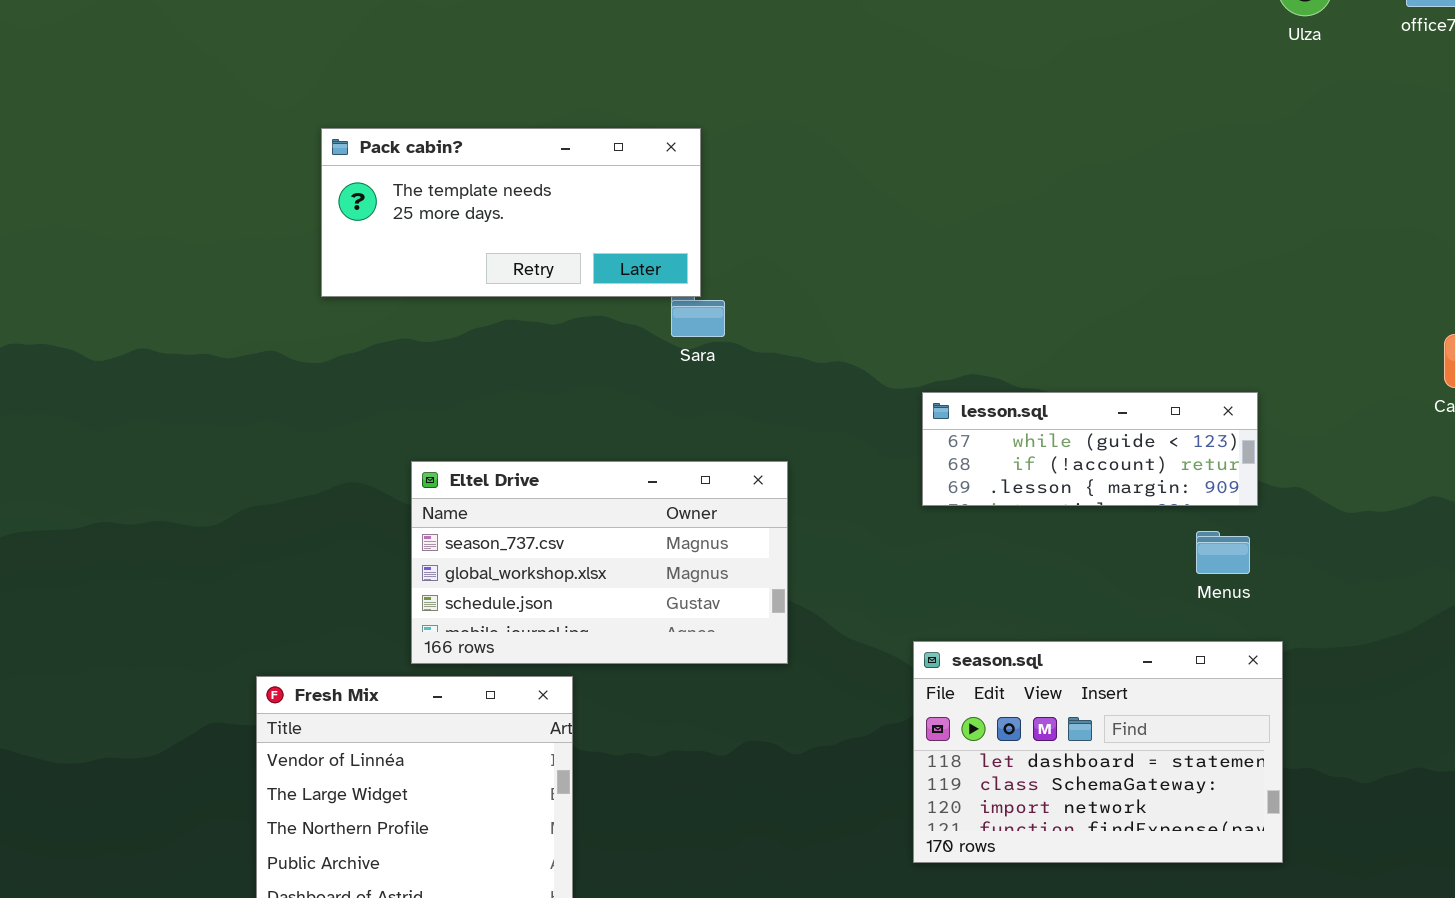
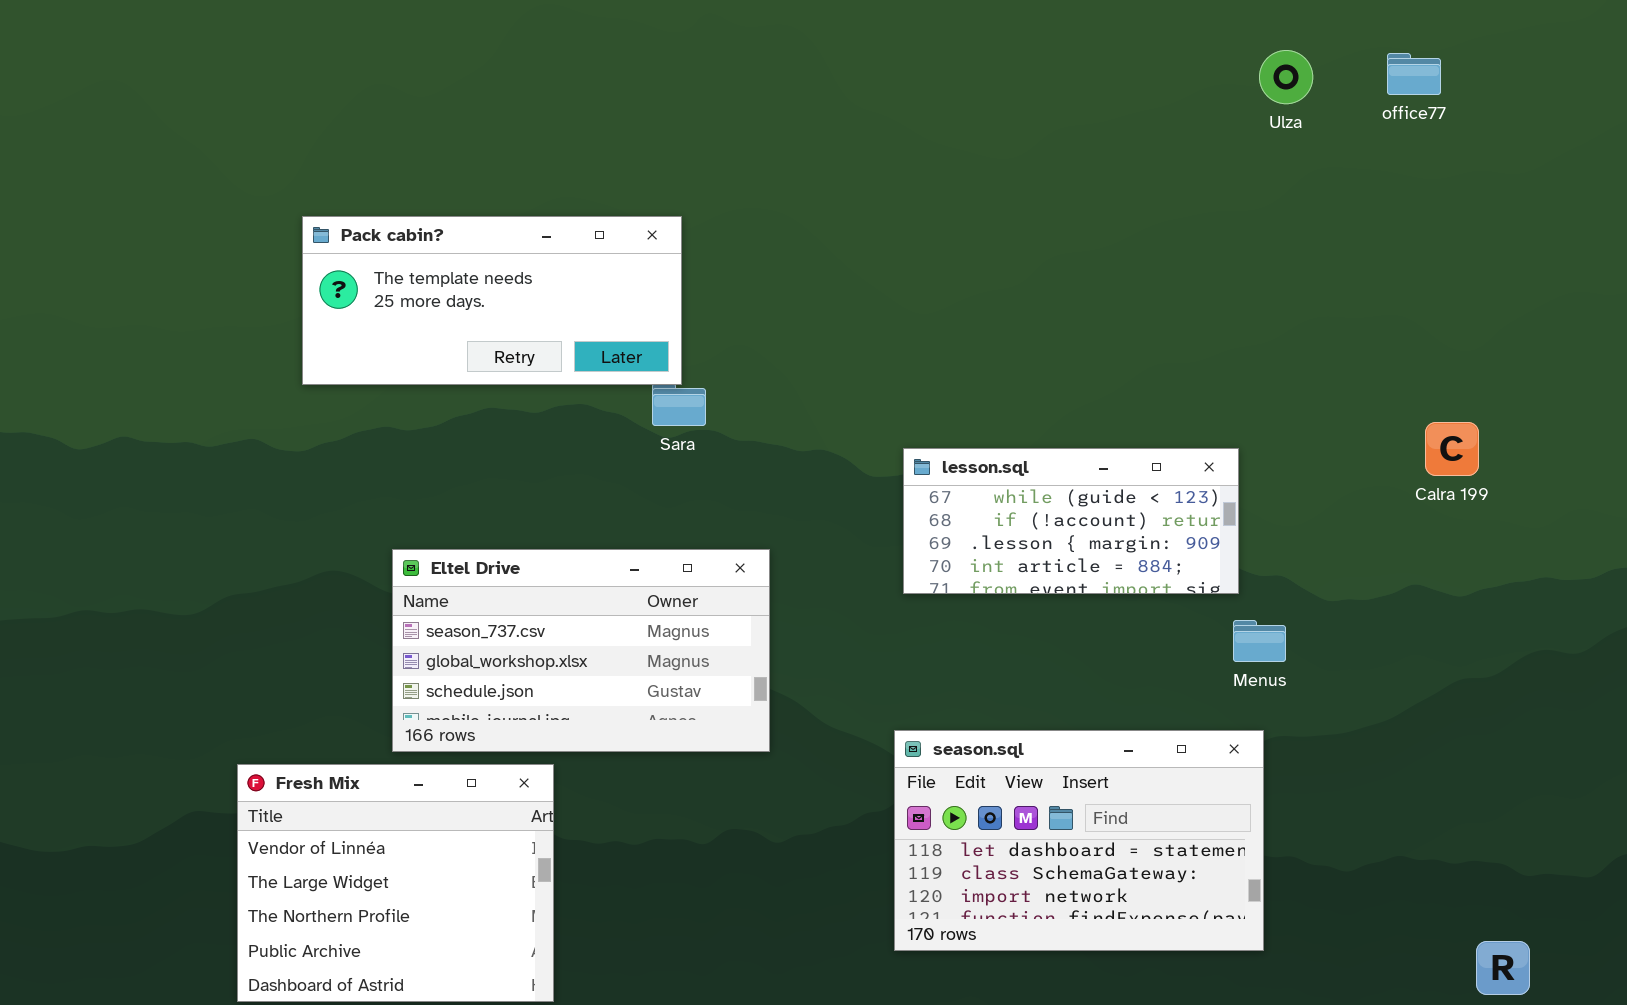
lesson.sql: [922,392,1258,506] -> [903,448,1239,594], resized
Menus: [1196,531,1250,574] -> [1233,620,1286,662], moved

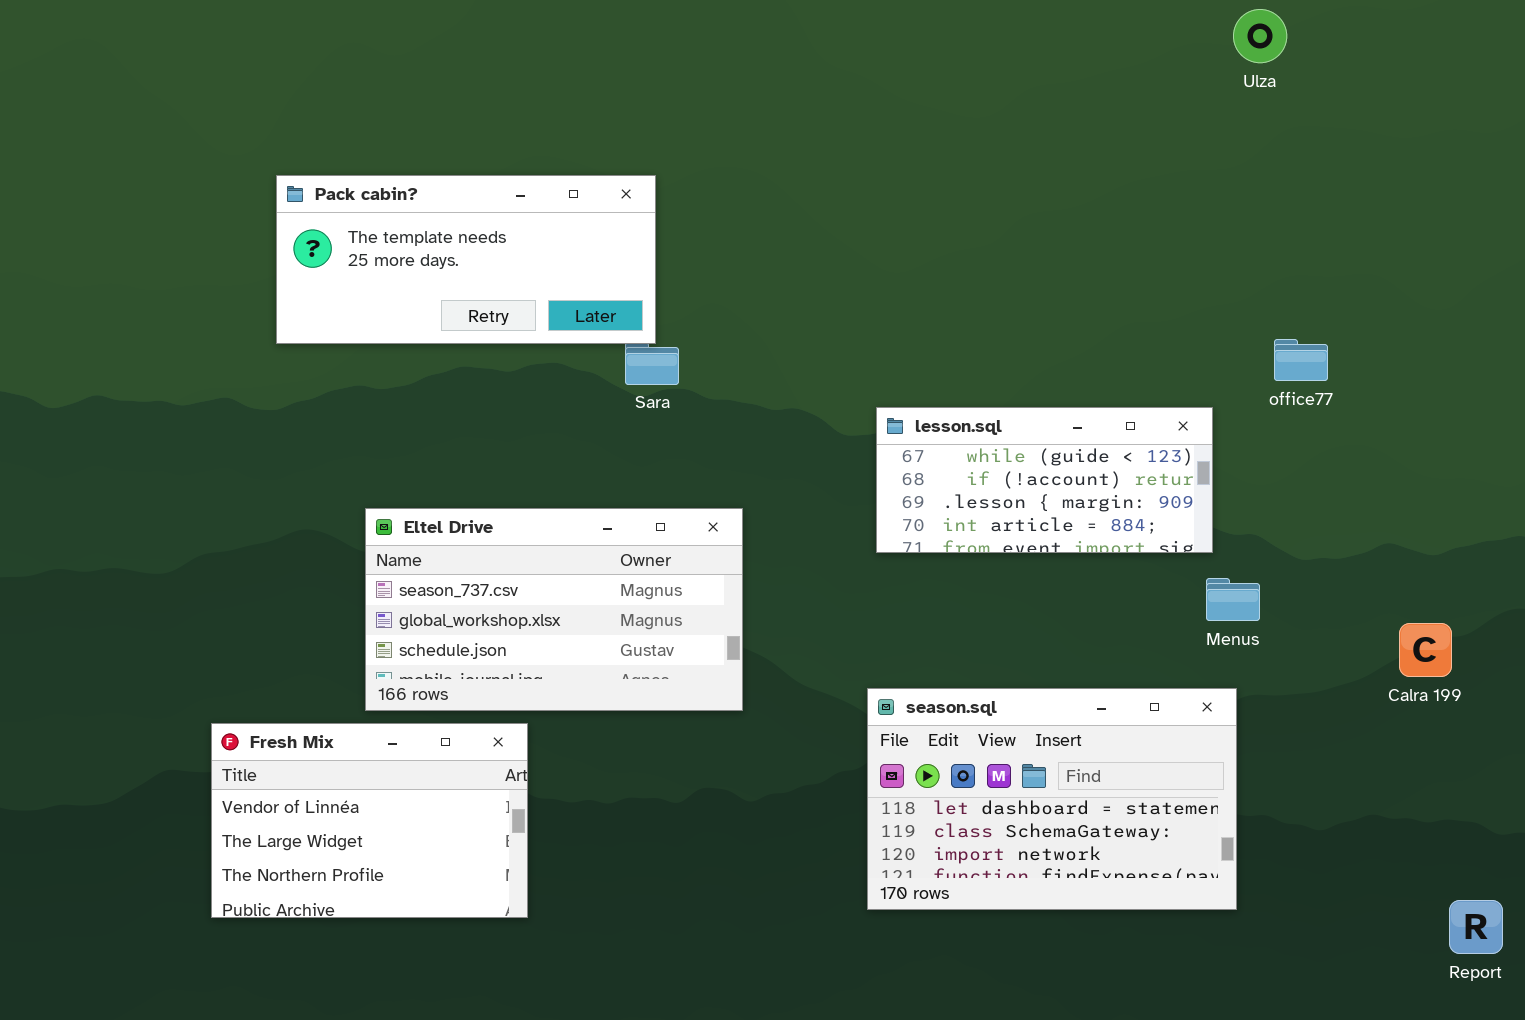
office77: [1387,53,1441,95] -> [1274,339,1328,381], moved
Calra 199: [1425,422,1479,476] -> [1399,623,1452,677], moved
Fresh Mix: [237,764,554,1002] -> [211,723,528,918], resized

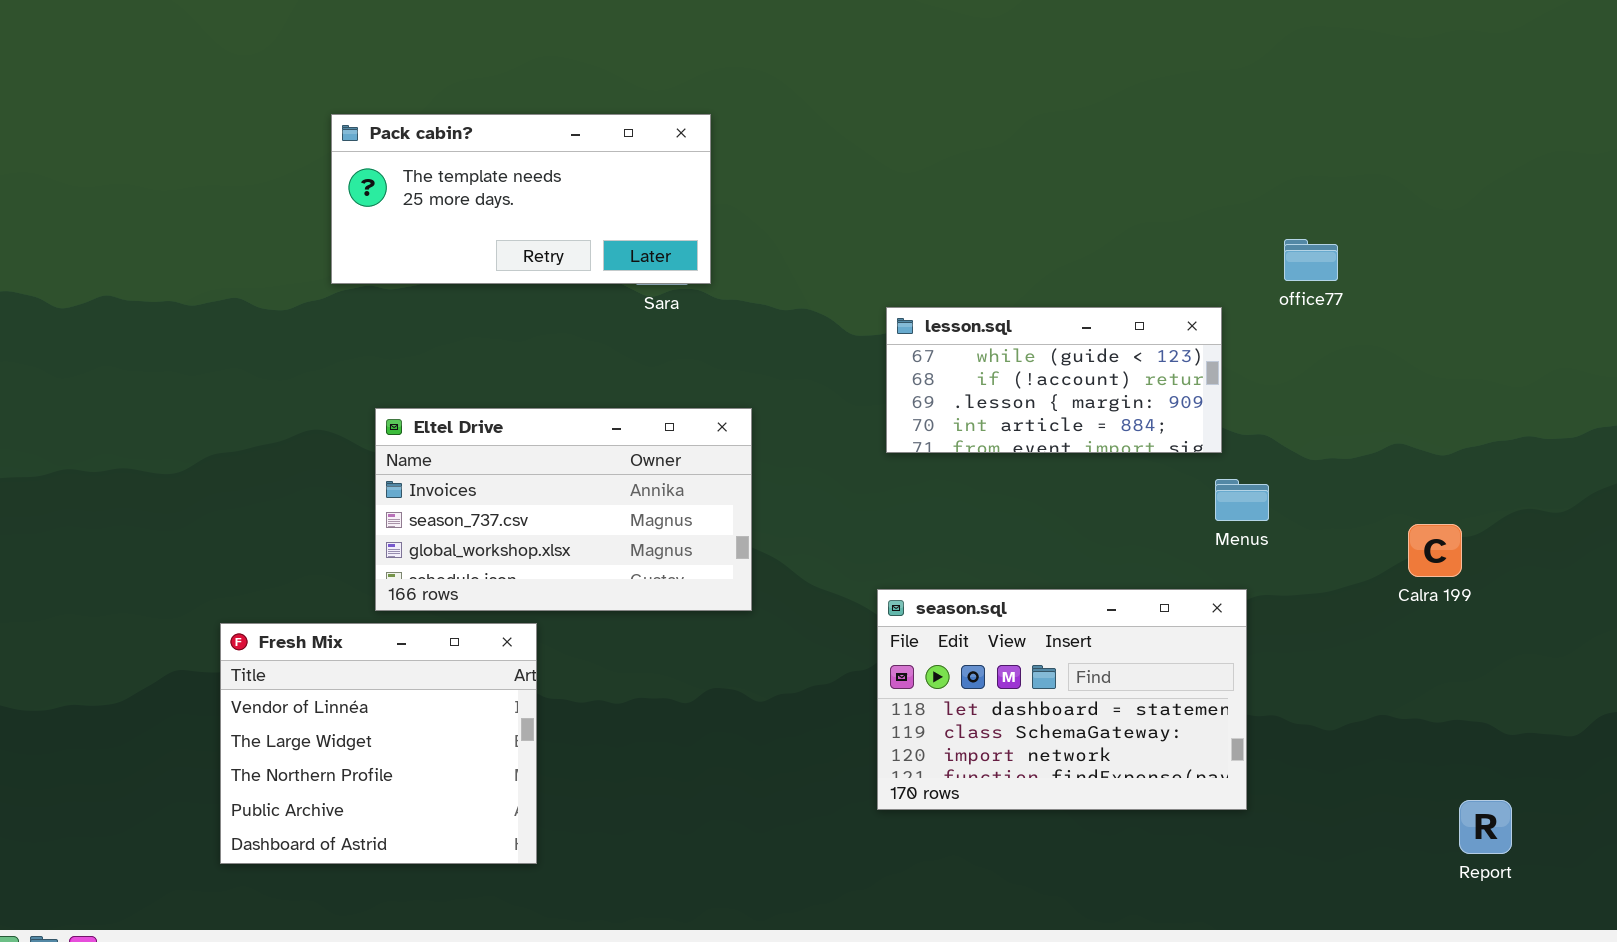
Pack cabin?: [276,175,656,344] -> [331,114,711,284], moved
Eltel Drive: [365,508,743,711] -> [375,408,752,611], scrolled up 1 row
Fresh Mix: [211,723,528,918] -> [220,623,537,864], resized

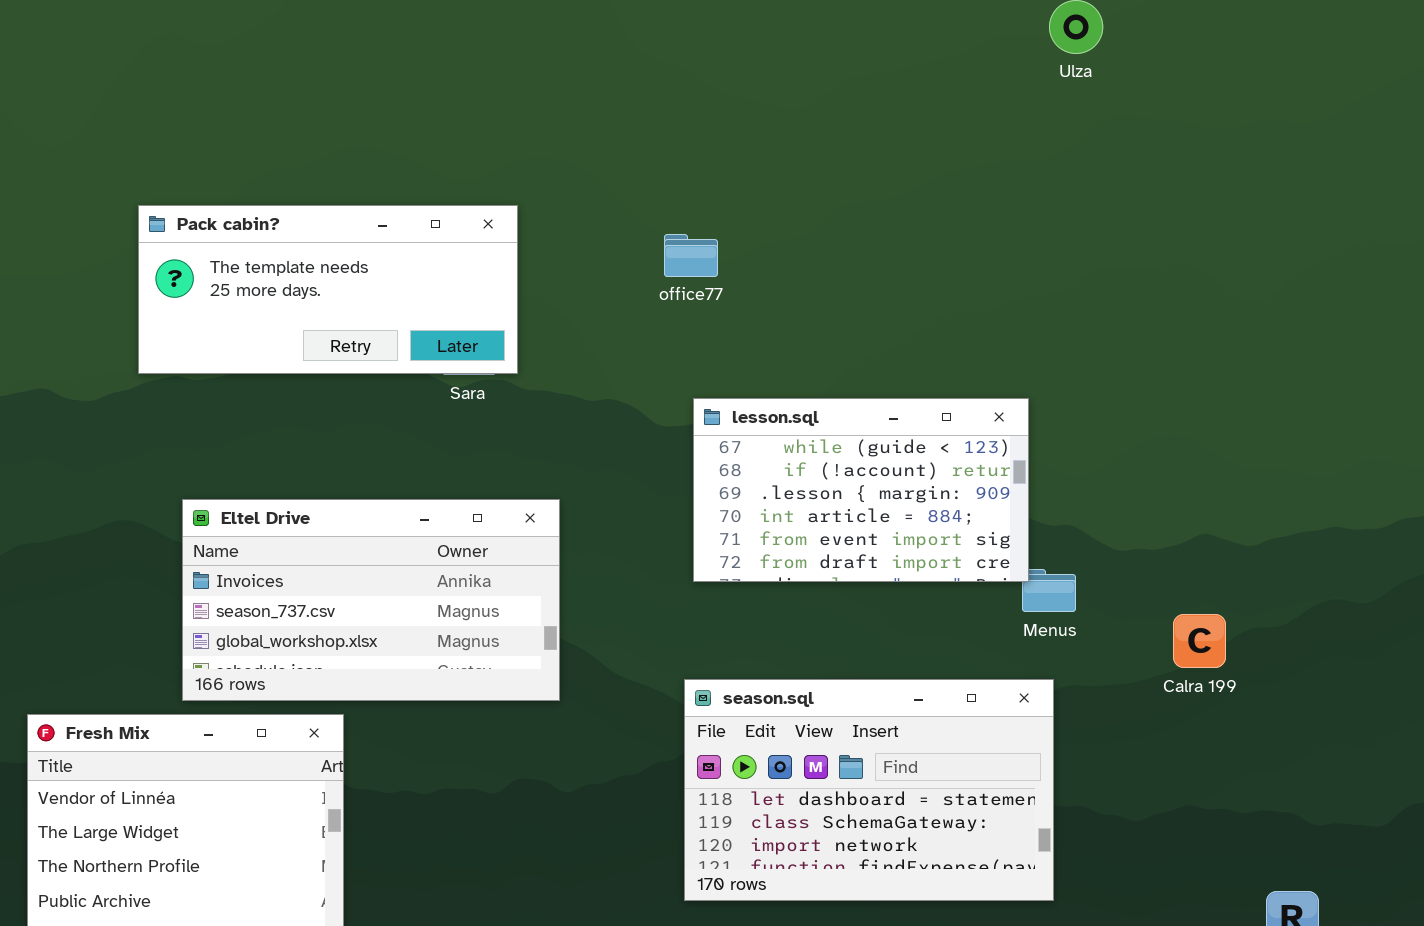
office77: [1284,239,1338,281] -> [664,234,718,277], moved
lesson.sql: [886,307,1222,453] -> [693,398,1029,582], resized
Calra 199: [1408,524,1462,577] -> [1173,614,1226,668], moved

